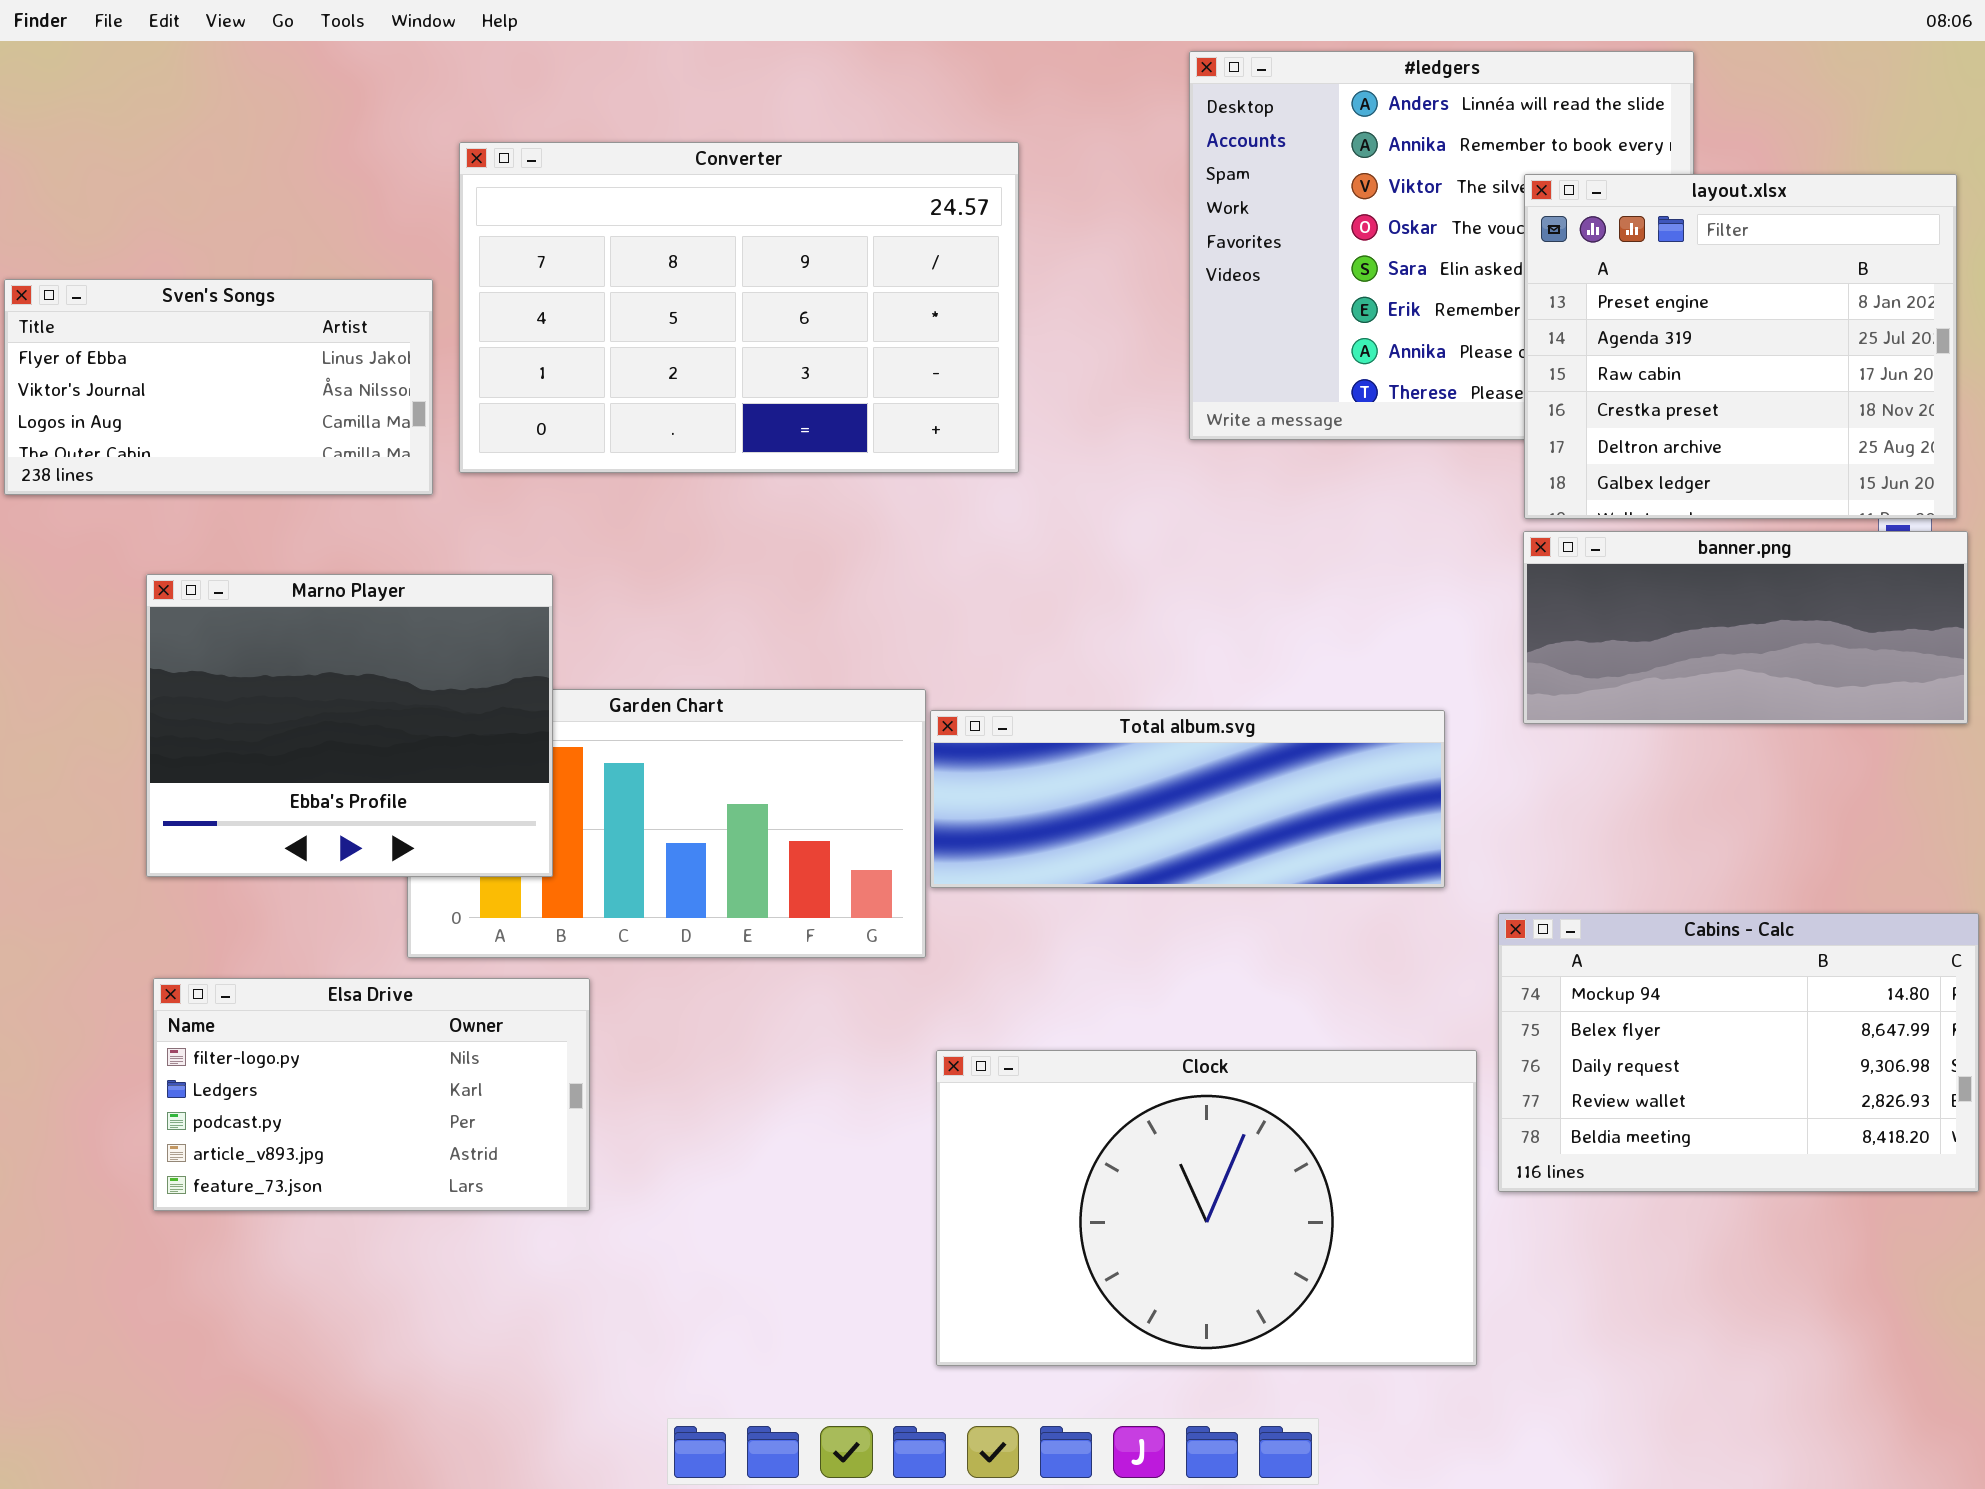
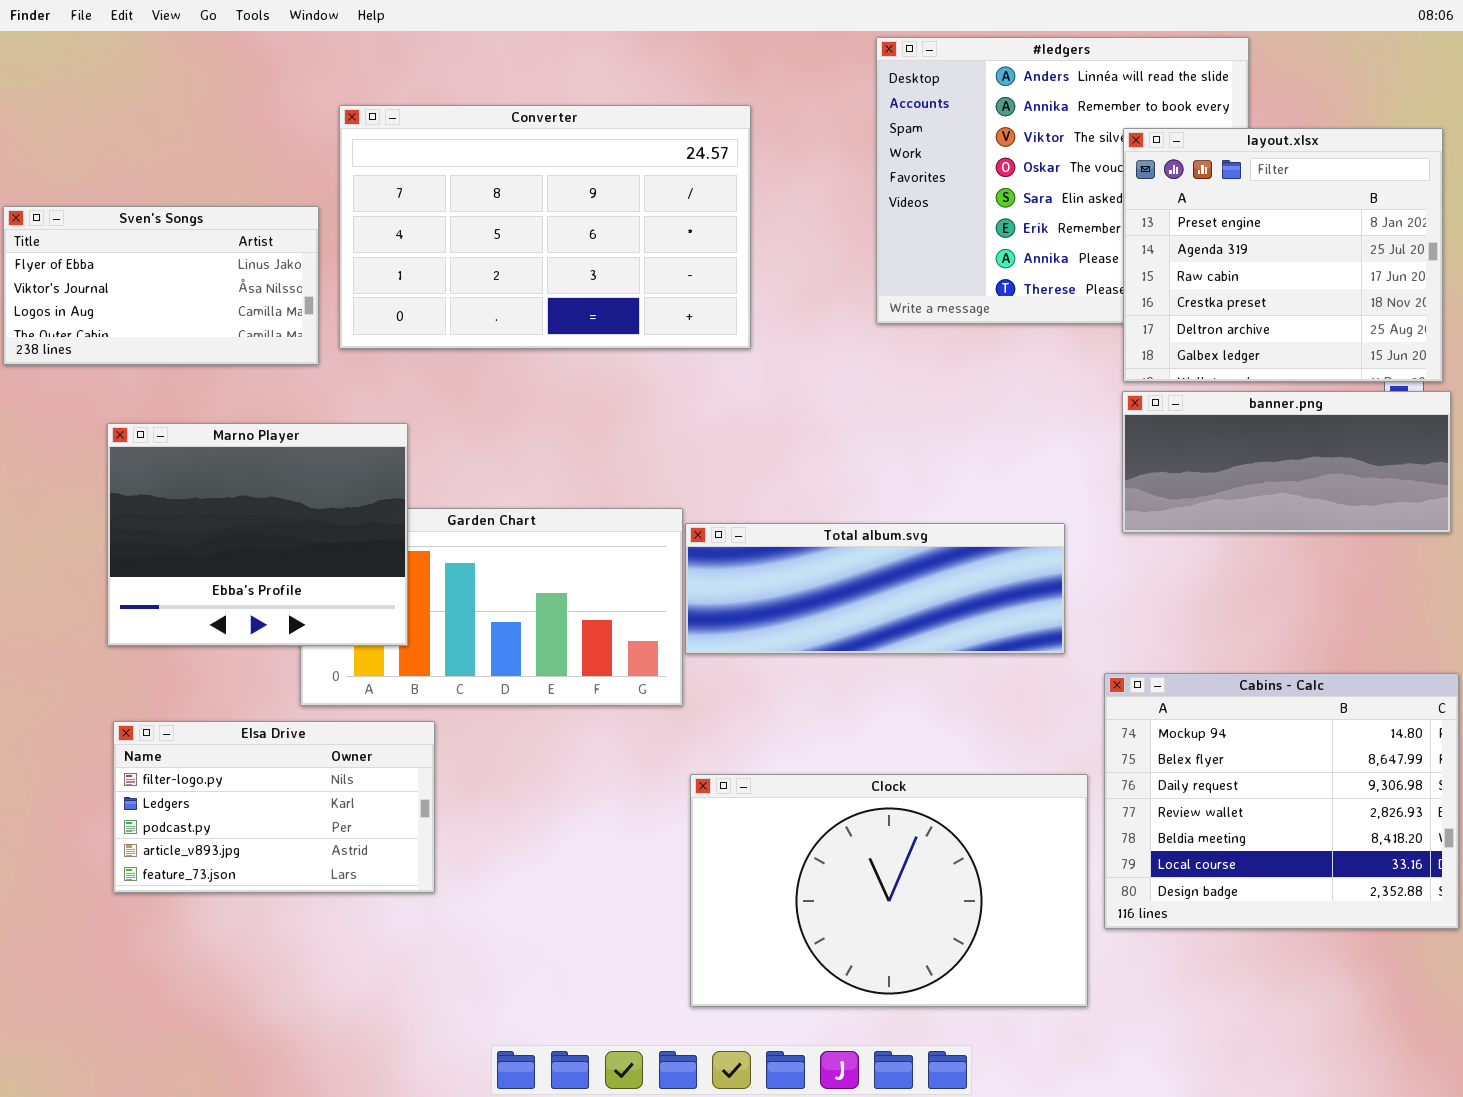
Cabins - Calc: [1498,913,1979,1192] -> [1104,673,1459,929], resized

